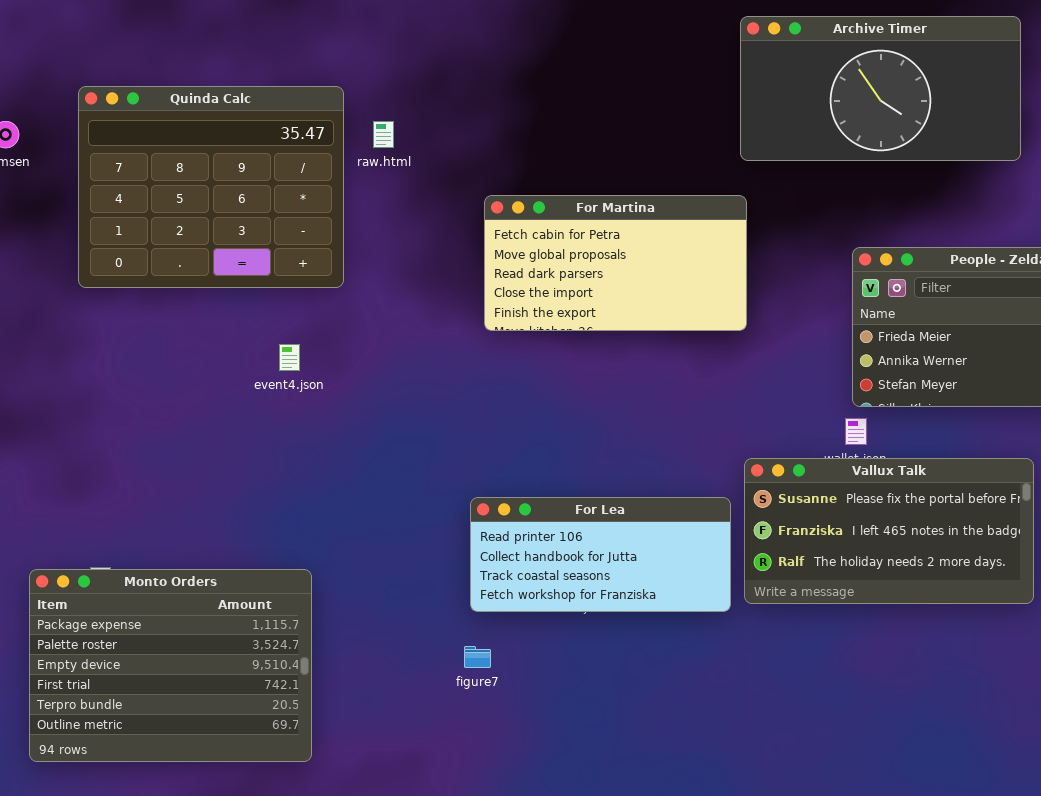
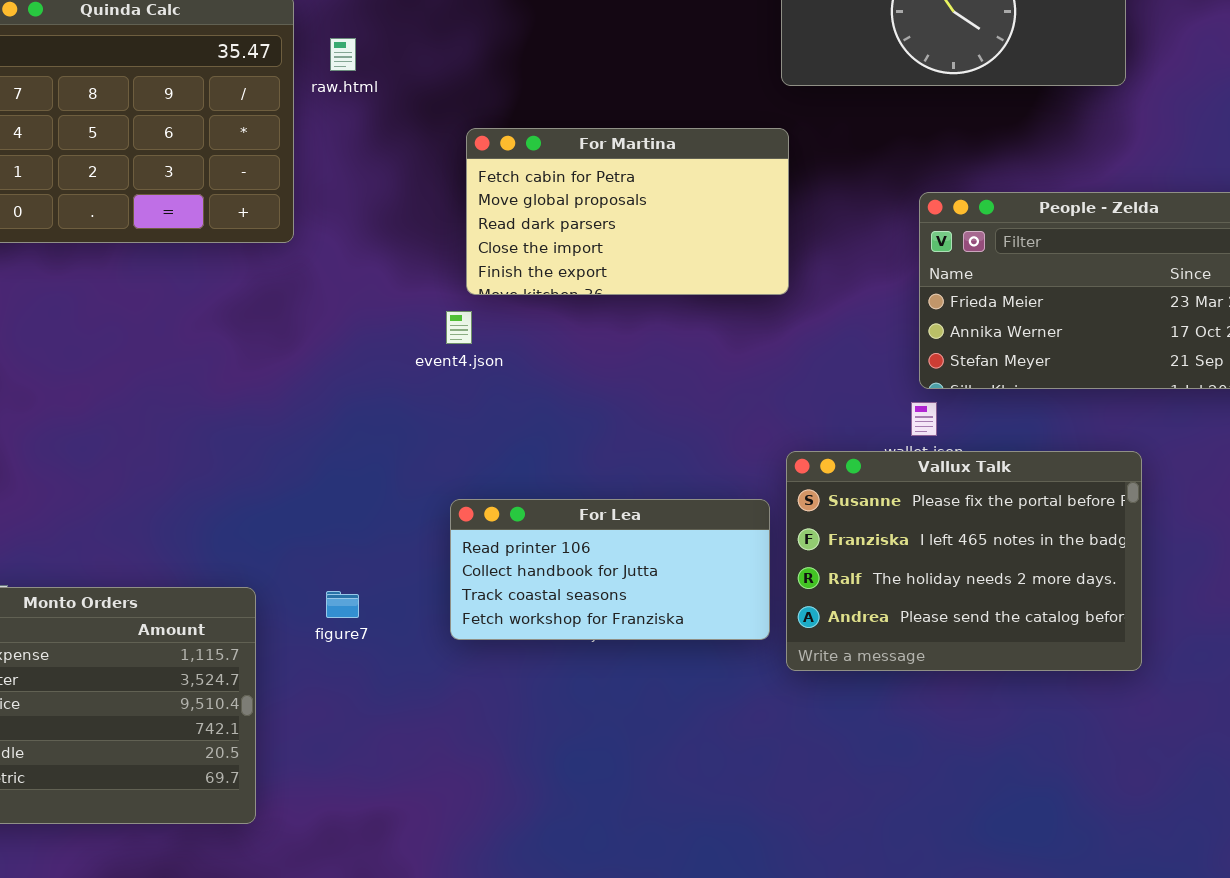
event4.json: [279,344,300,371] -> [446,311,472,344], moved
Vallux Talk: [744,458,1034,604] -> [786,451,1142,671], resized
figure7: [464,646,491,668] -> [326,591,359,618], moved

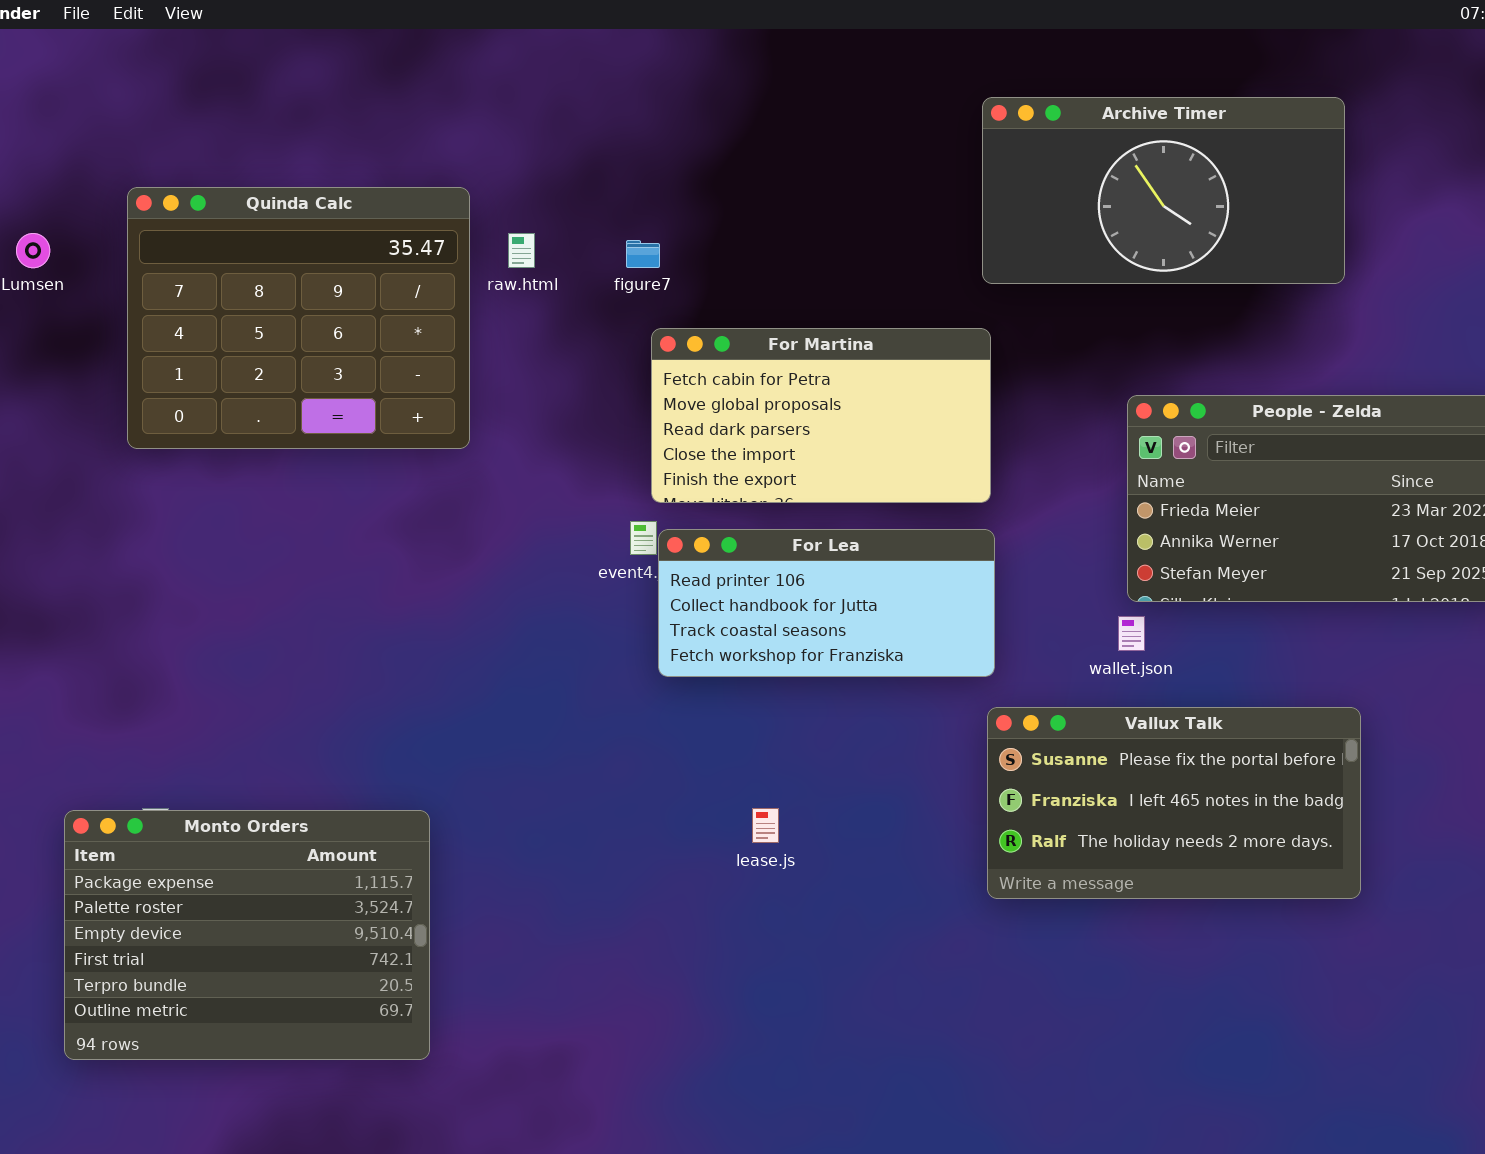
Vallux Talk: [786,451,1142,671] -> [987,707,1361,899], resized
For Lea: [450,499,770,640] -> [658,529,995,677], moved
figure7: [326,591,359,618] -> [626,240,660,268], moved

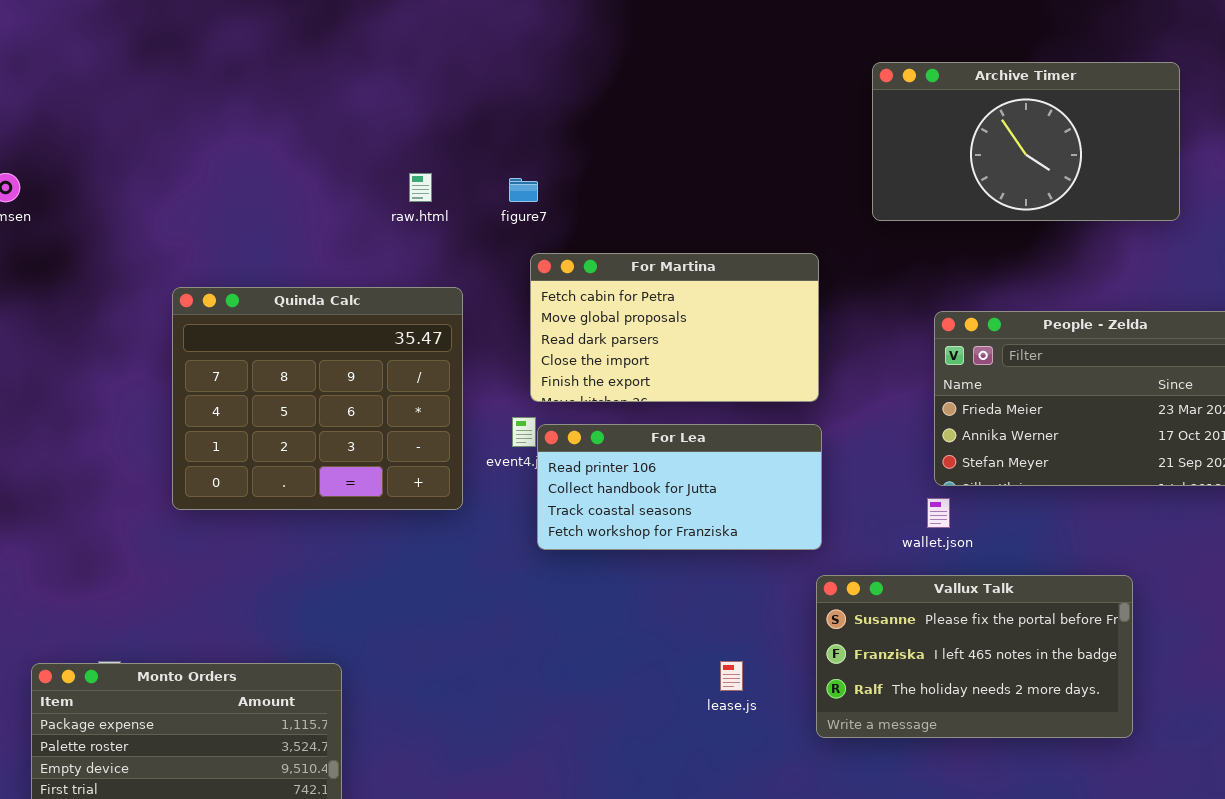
Archive Timer: [982,97,1345,284] -> [872,62,1180,221], moved
Quinda Calc: [127,187,470,449] -> [172,287,463,510], moved
lease.js: [752,808,779,843] -> [720,661,743,691], moved

